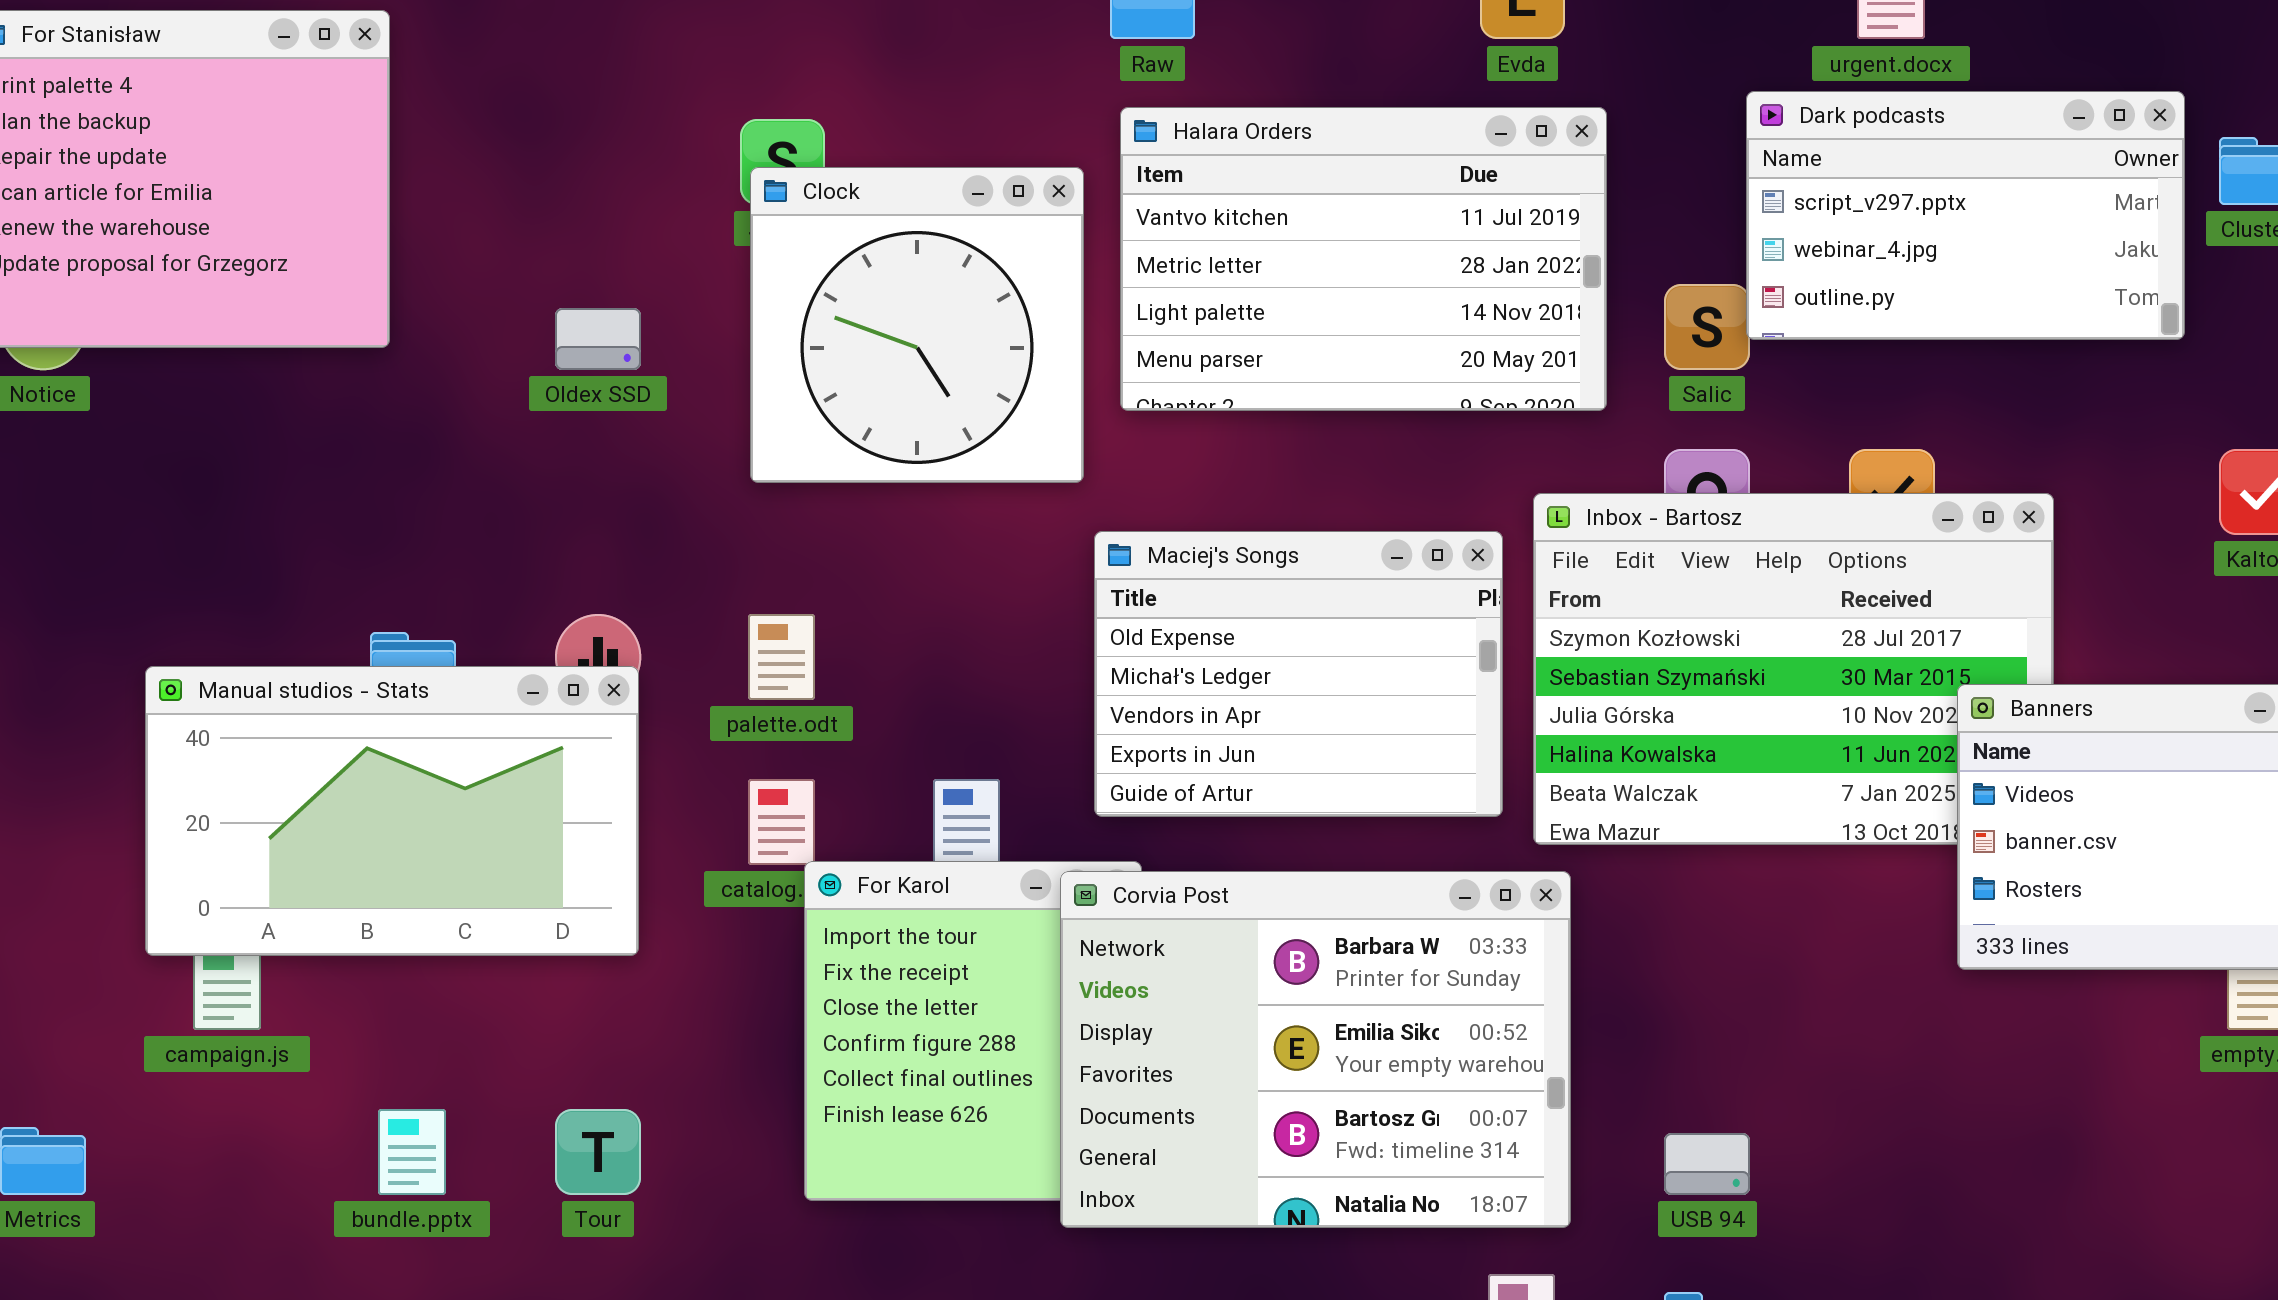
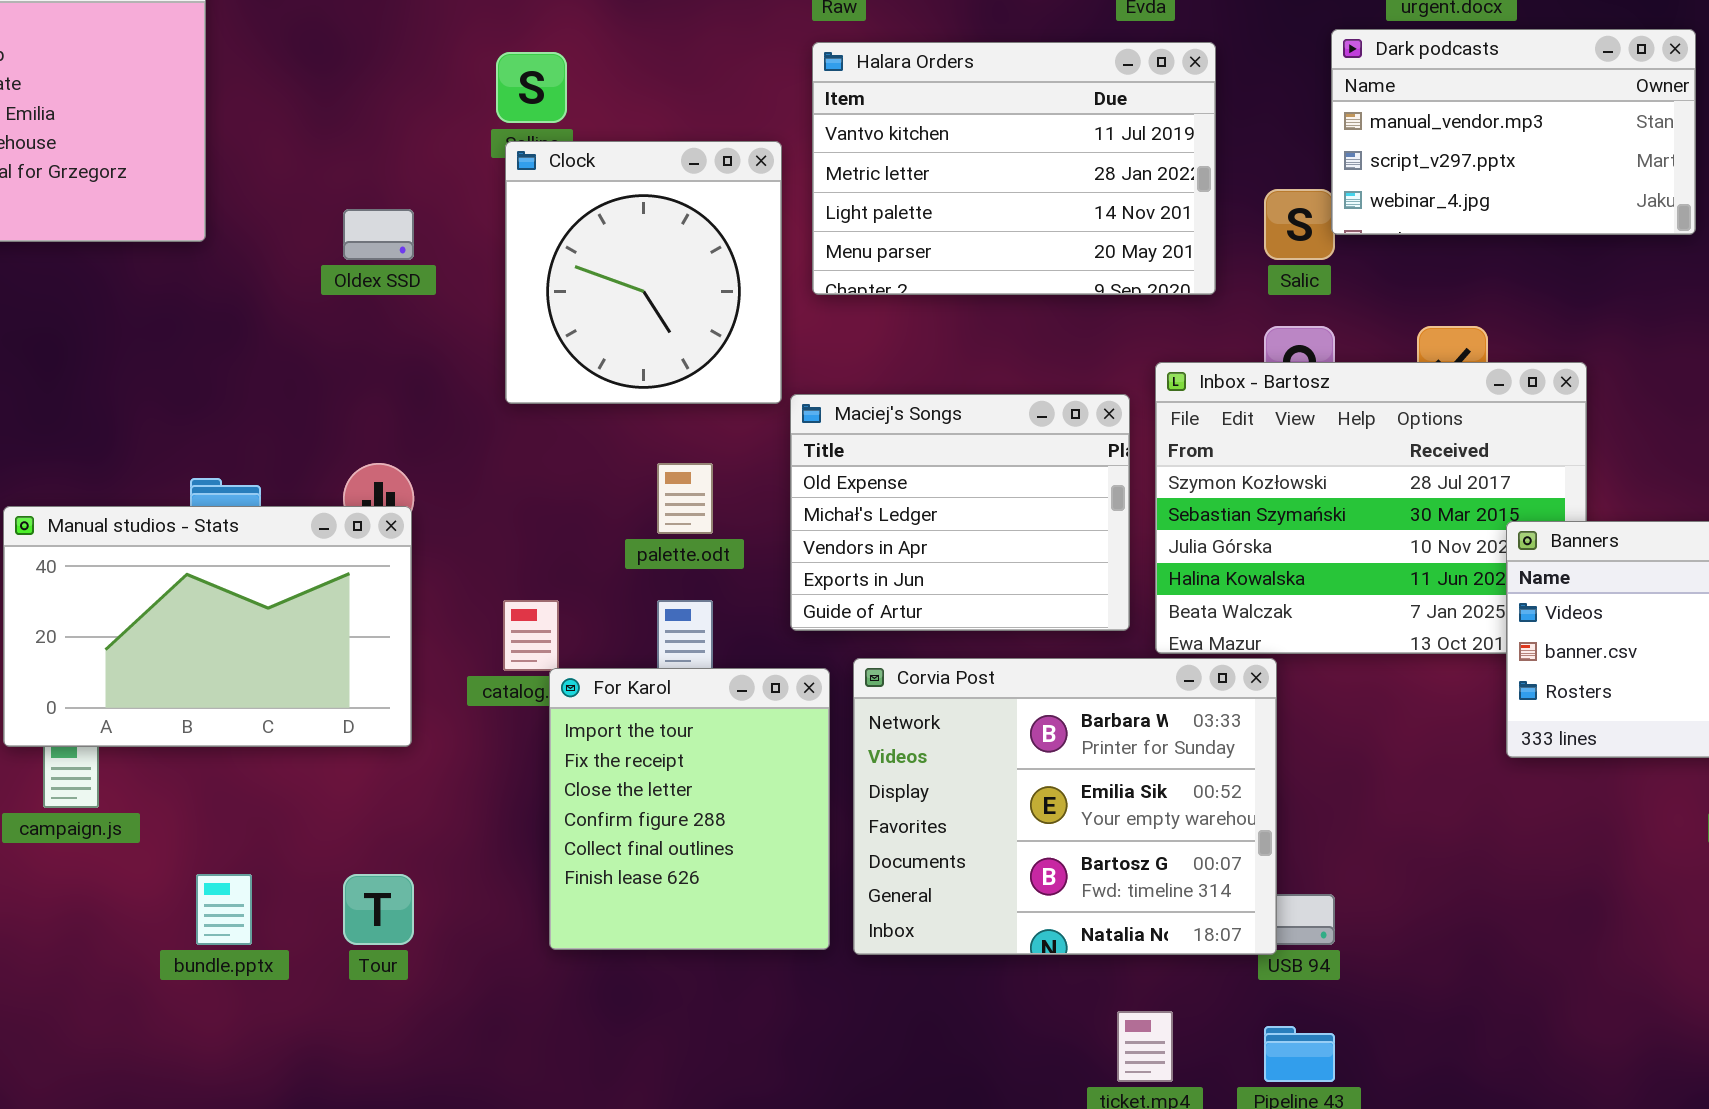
Dark podcasts: [1746,91,2185,340] -> [1331,29,1696,235], scrolled up 1 row
Clock: [750,167,1084,483] -> [505,141,782,404], moved
palette.odt: [748,614,815,700] -> [657,463,713,534], moved
Corvia Post: [1060,871,1571,1228] -> [853,658,1277,955], moved

